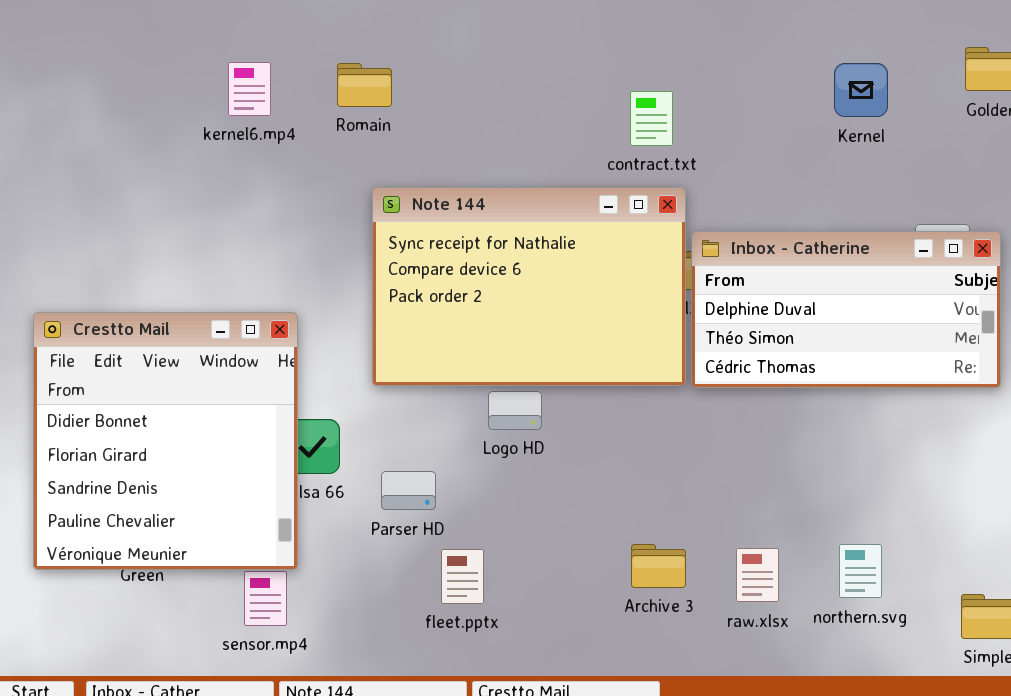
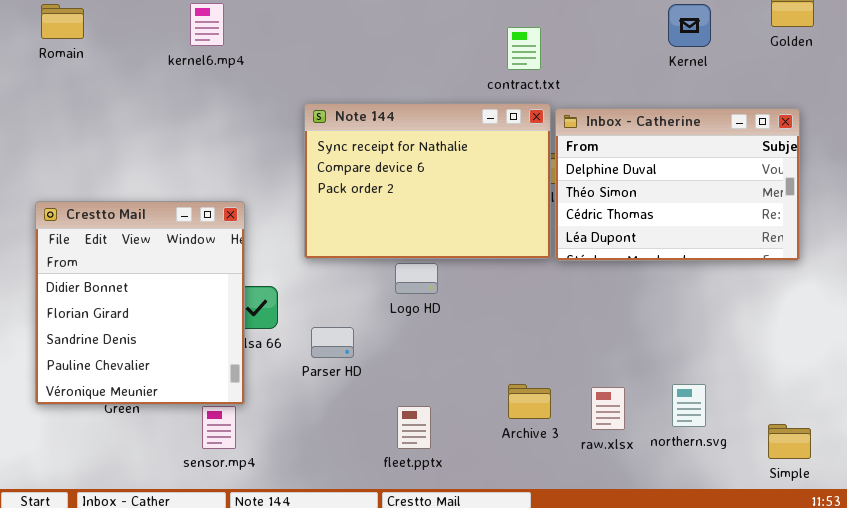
Romain: [337,63,392,107] -> [41,4,84,39], moved
Inbox - Catherine: [691,231,1001,388] -> [555,108,800,261], resized
fleet.pptx: [441,549,484,604] -> [397,406,431,449], moved

